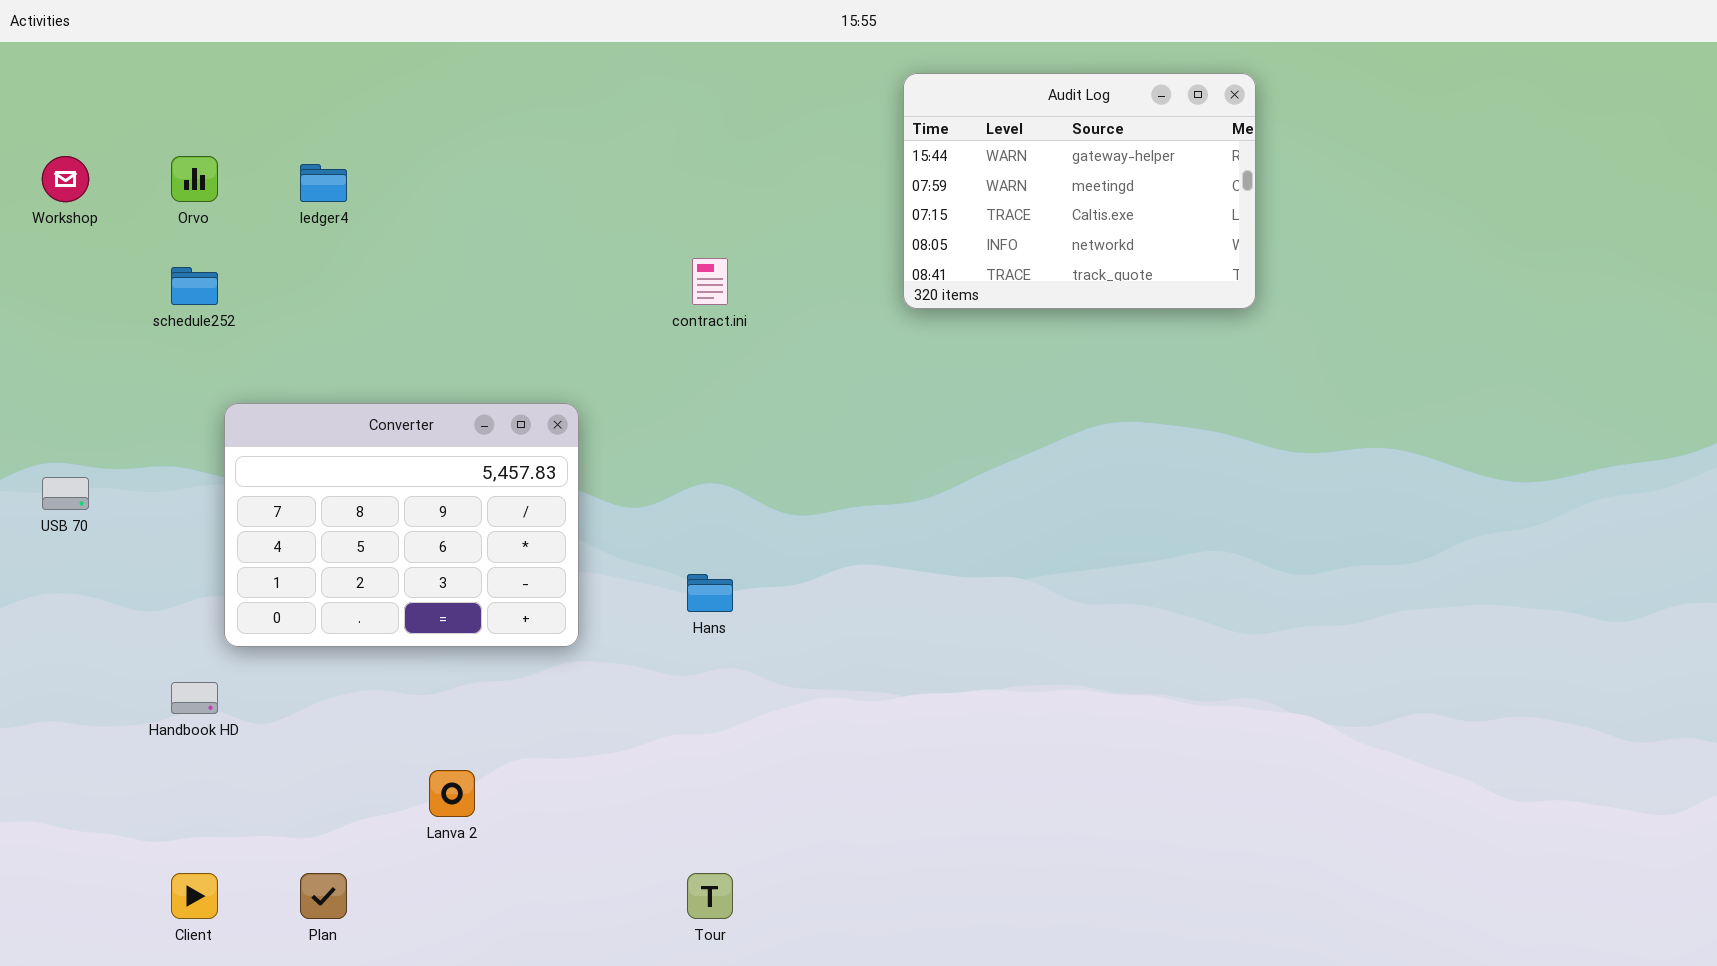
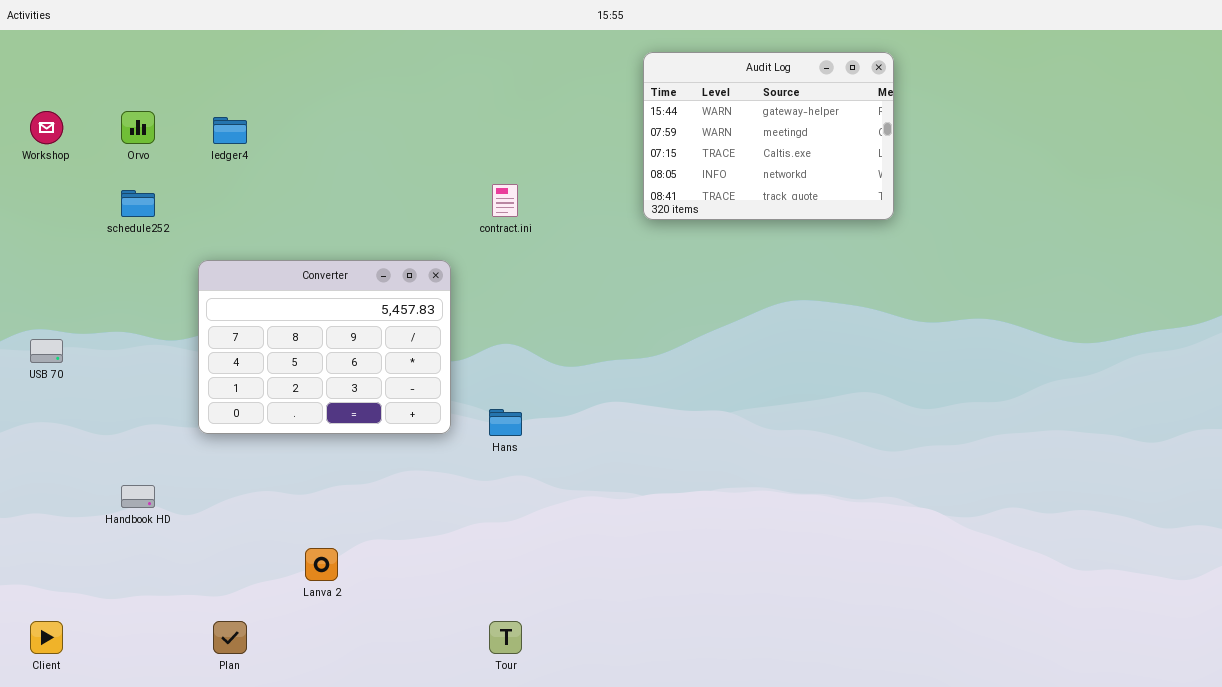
Converter: [224,403,579,647] -> [198,260,451,434], moved
Client: [171,873,218,919] -> [30,621,63,654], moved

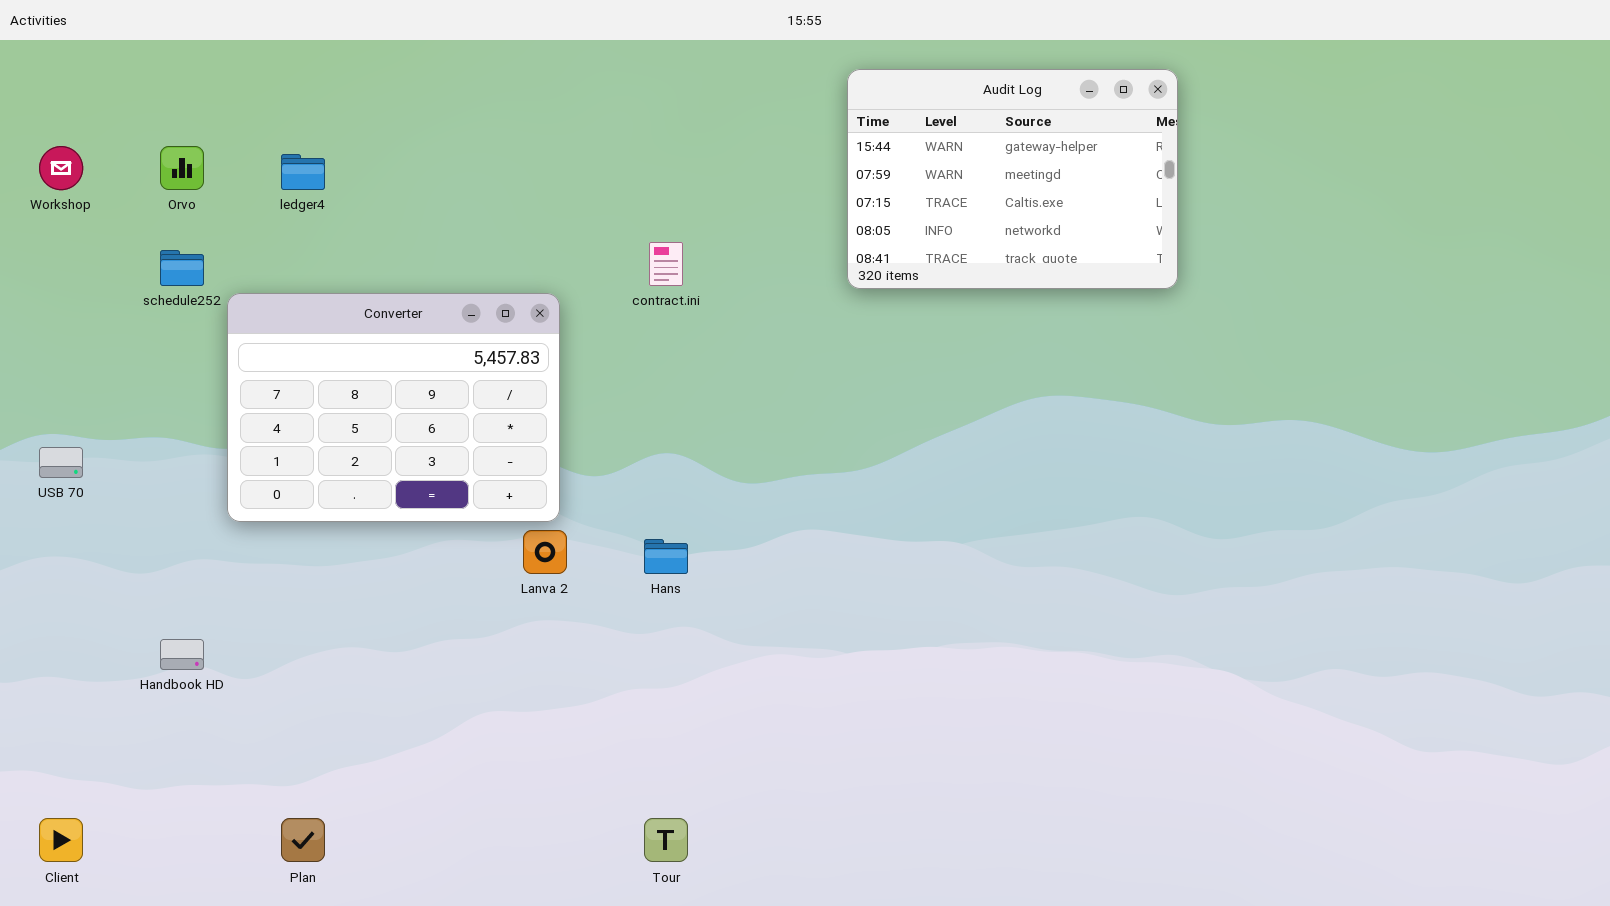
Converter: [198,260,451,434] -> [227,293,560,522], moved
Lanva 2: [305,548,338,581] -> [523,530,567,574], moved

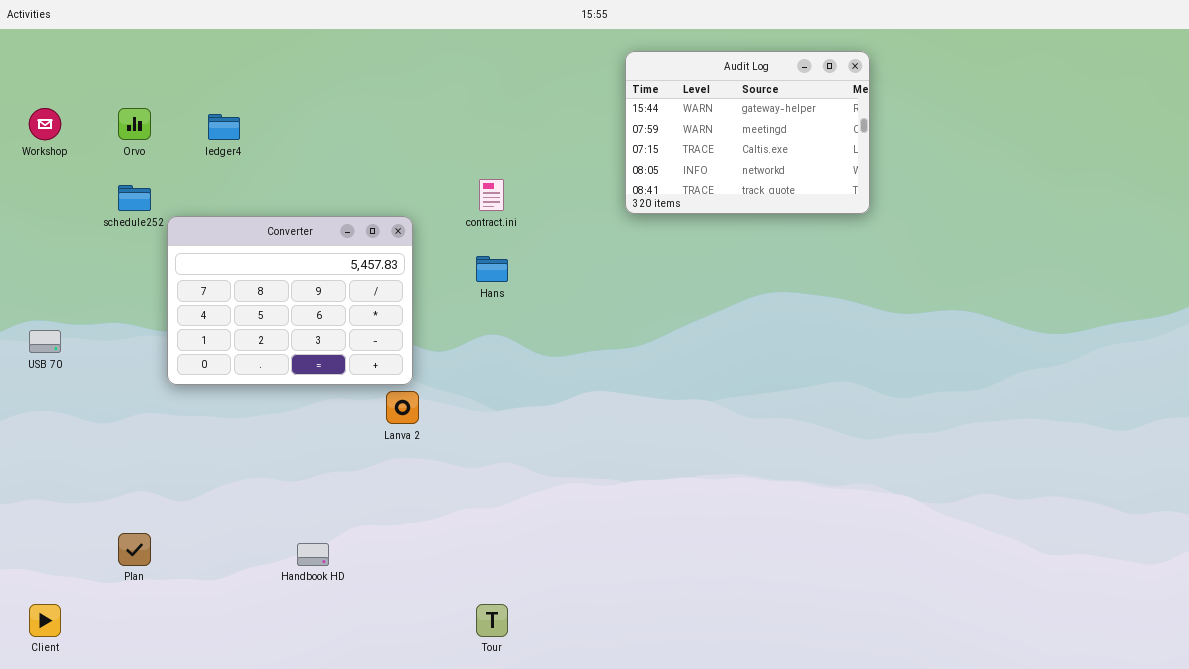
Hans: [644,539,688,574] -> [476,256,508,282], moved
Handbook HD: [160,639,204,670] -> [297,543,329,566], moved
Plan: [281,818,325,862] -> [118,533,151,566], moved

